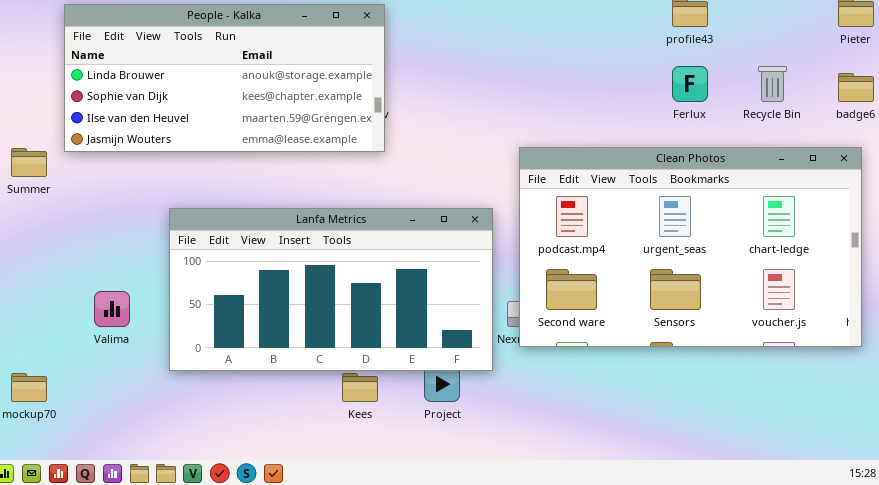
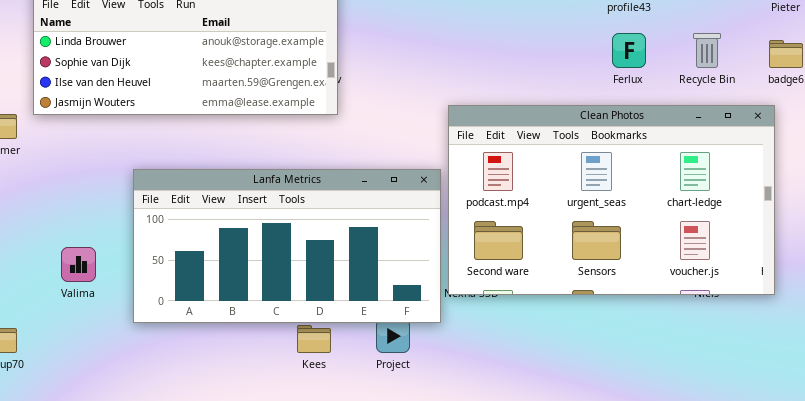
Clean Photos: [519,147,862,347] -> [448,105,775,295], moved

